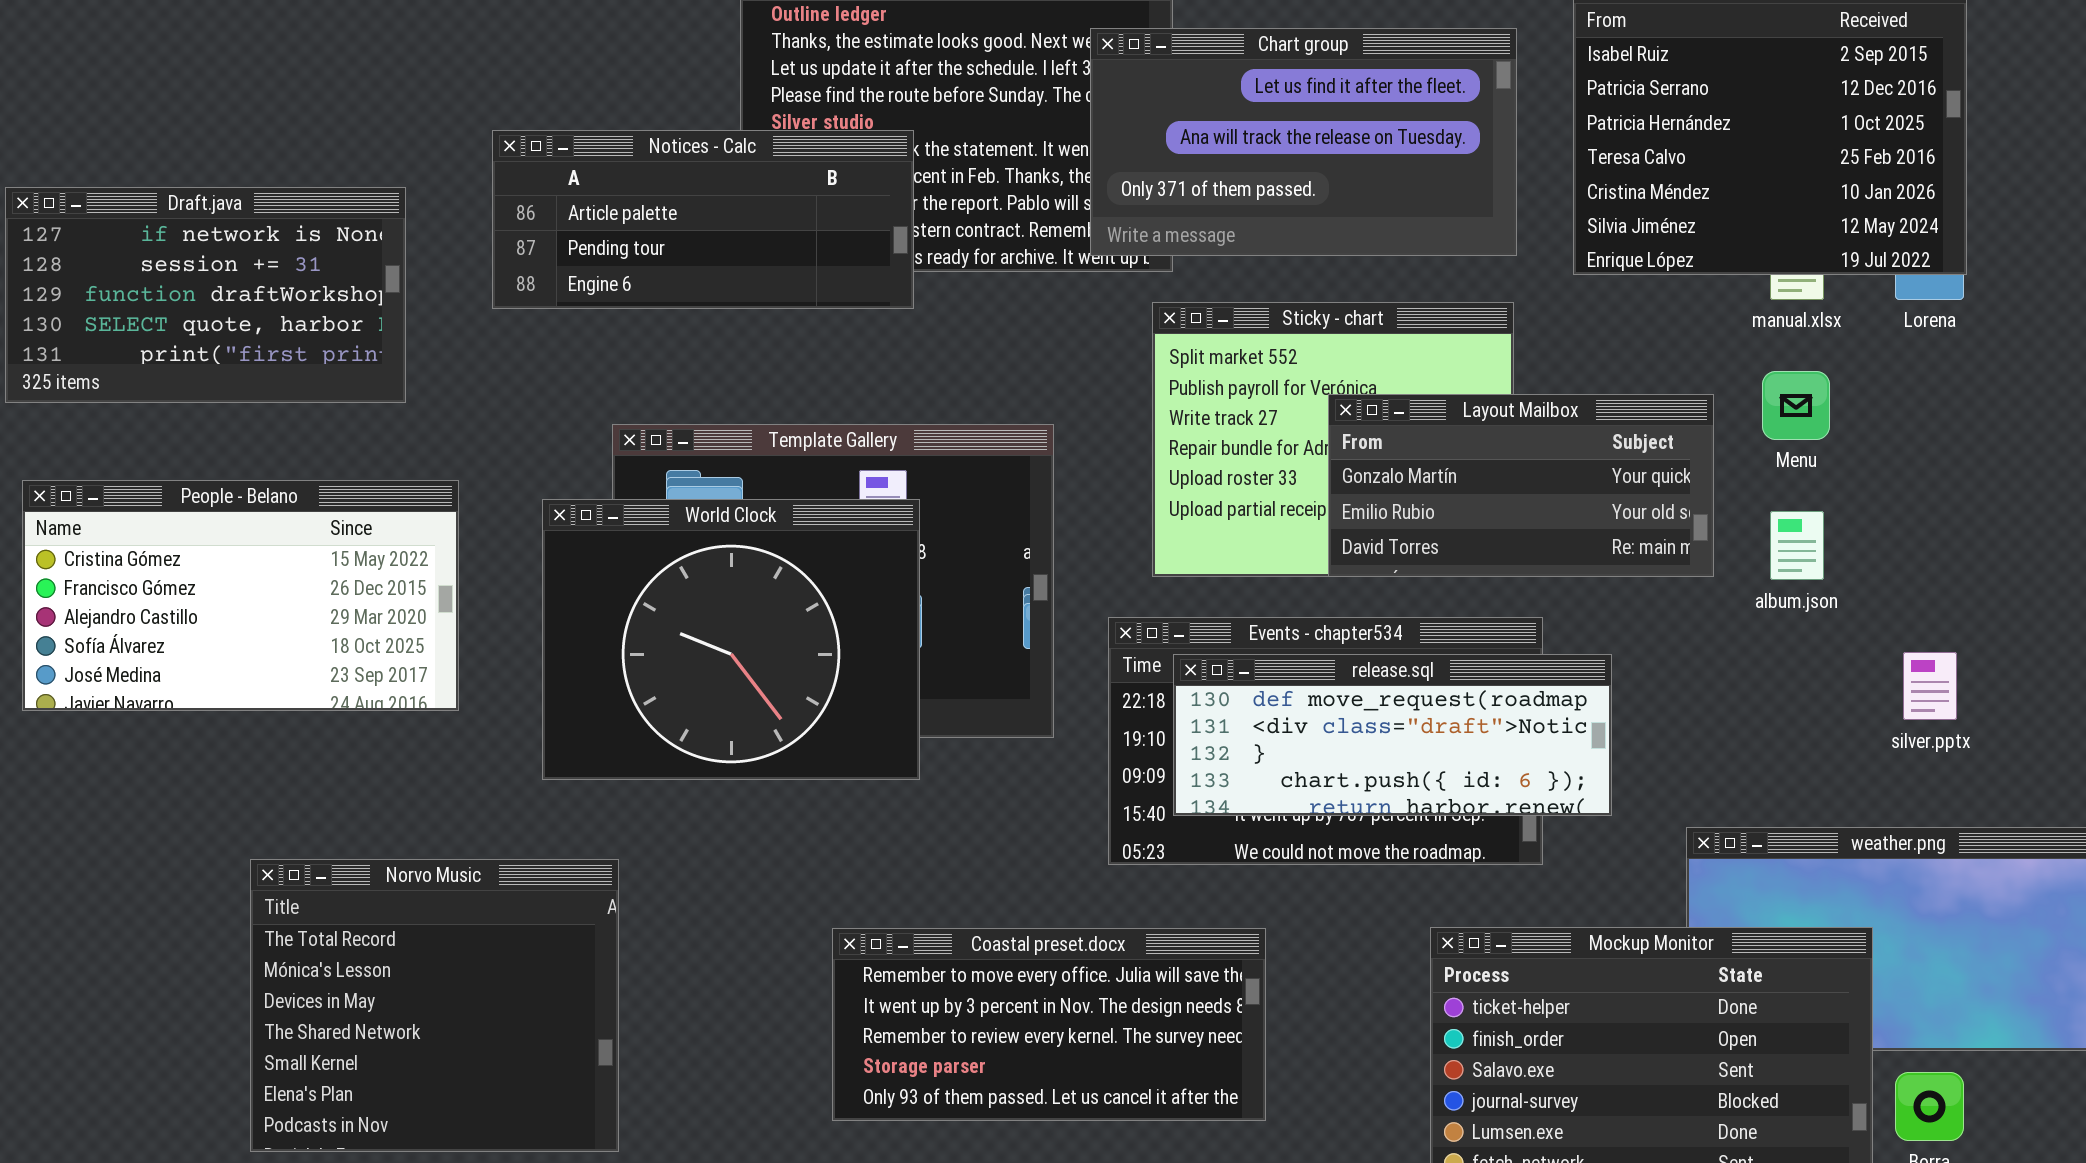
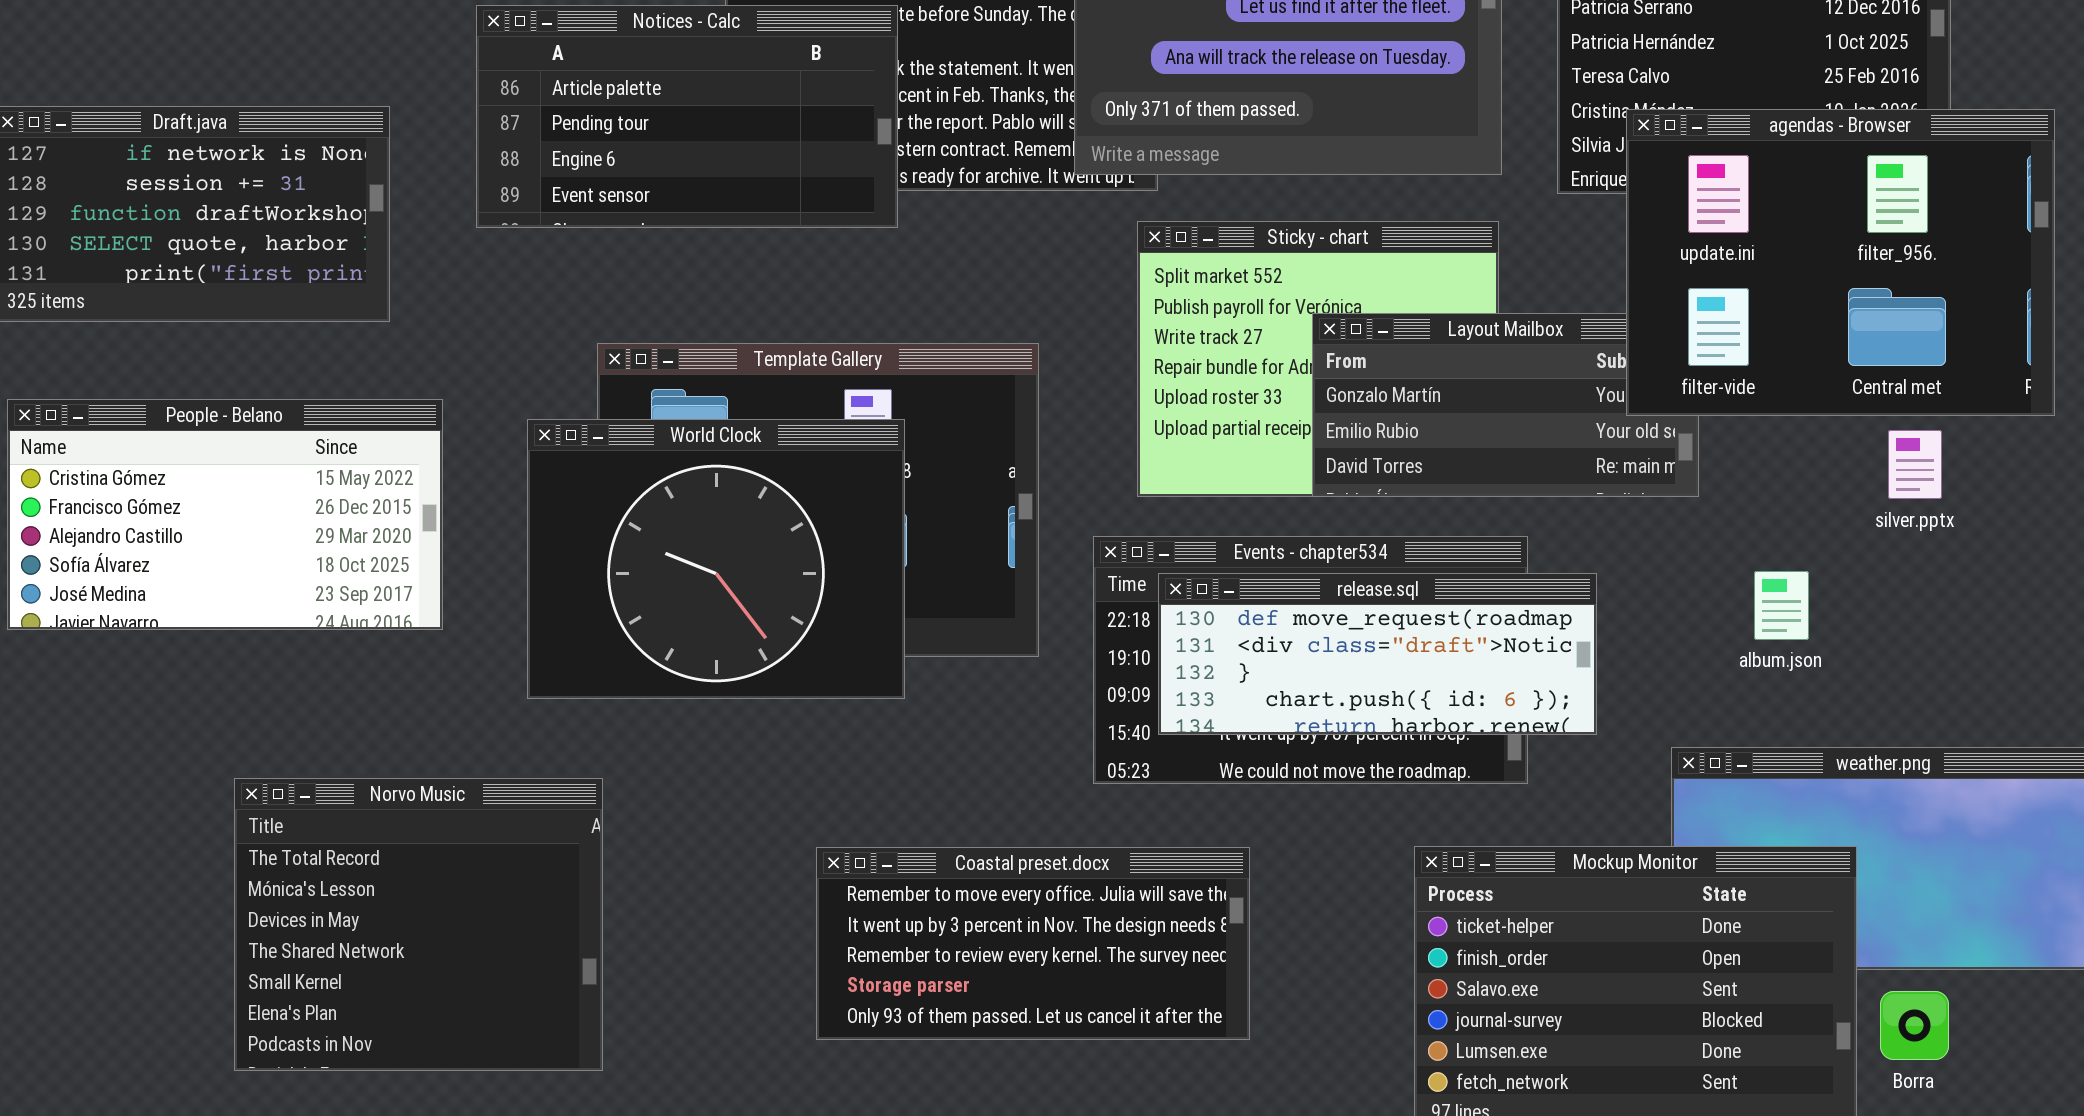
Notices - Calc: [492,130,914,309] -> [476,5,898,228], resized
agendas - Browser: none -> [1626,109,2055,416], opened
album.json: [1770,511,1824,580] -> [1754,571,1809,640], moved
silver.pptx: [1903,652,1957,720] -> [1888,430,1942,499], moved

